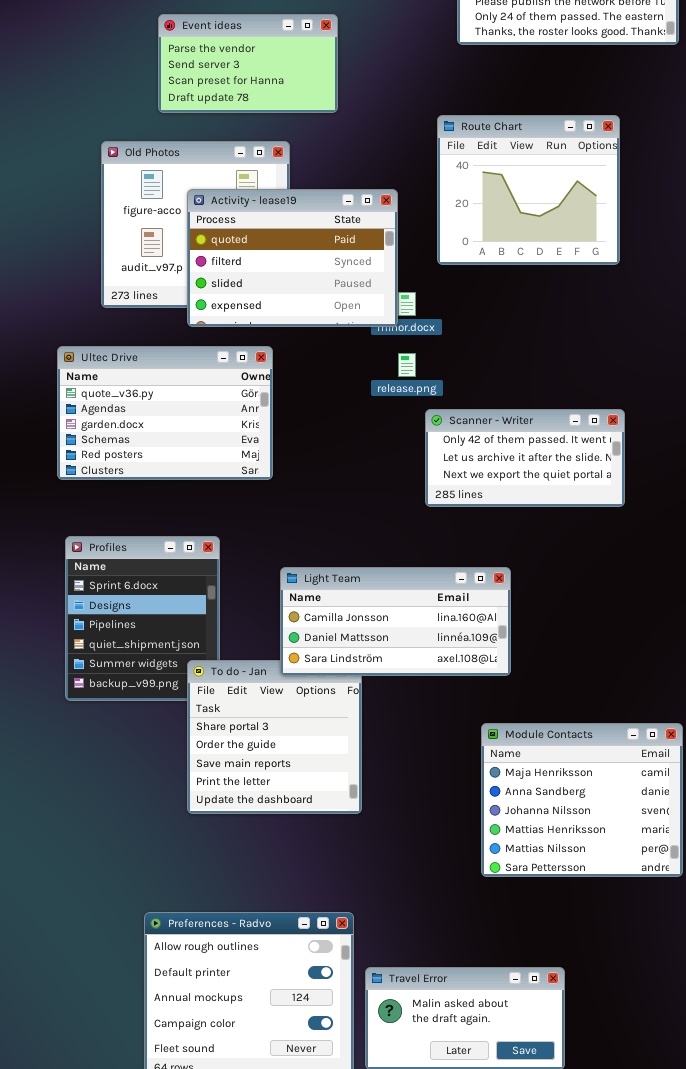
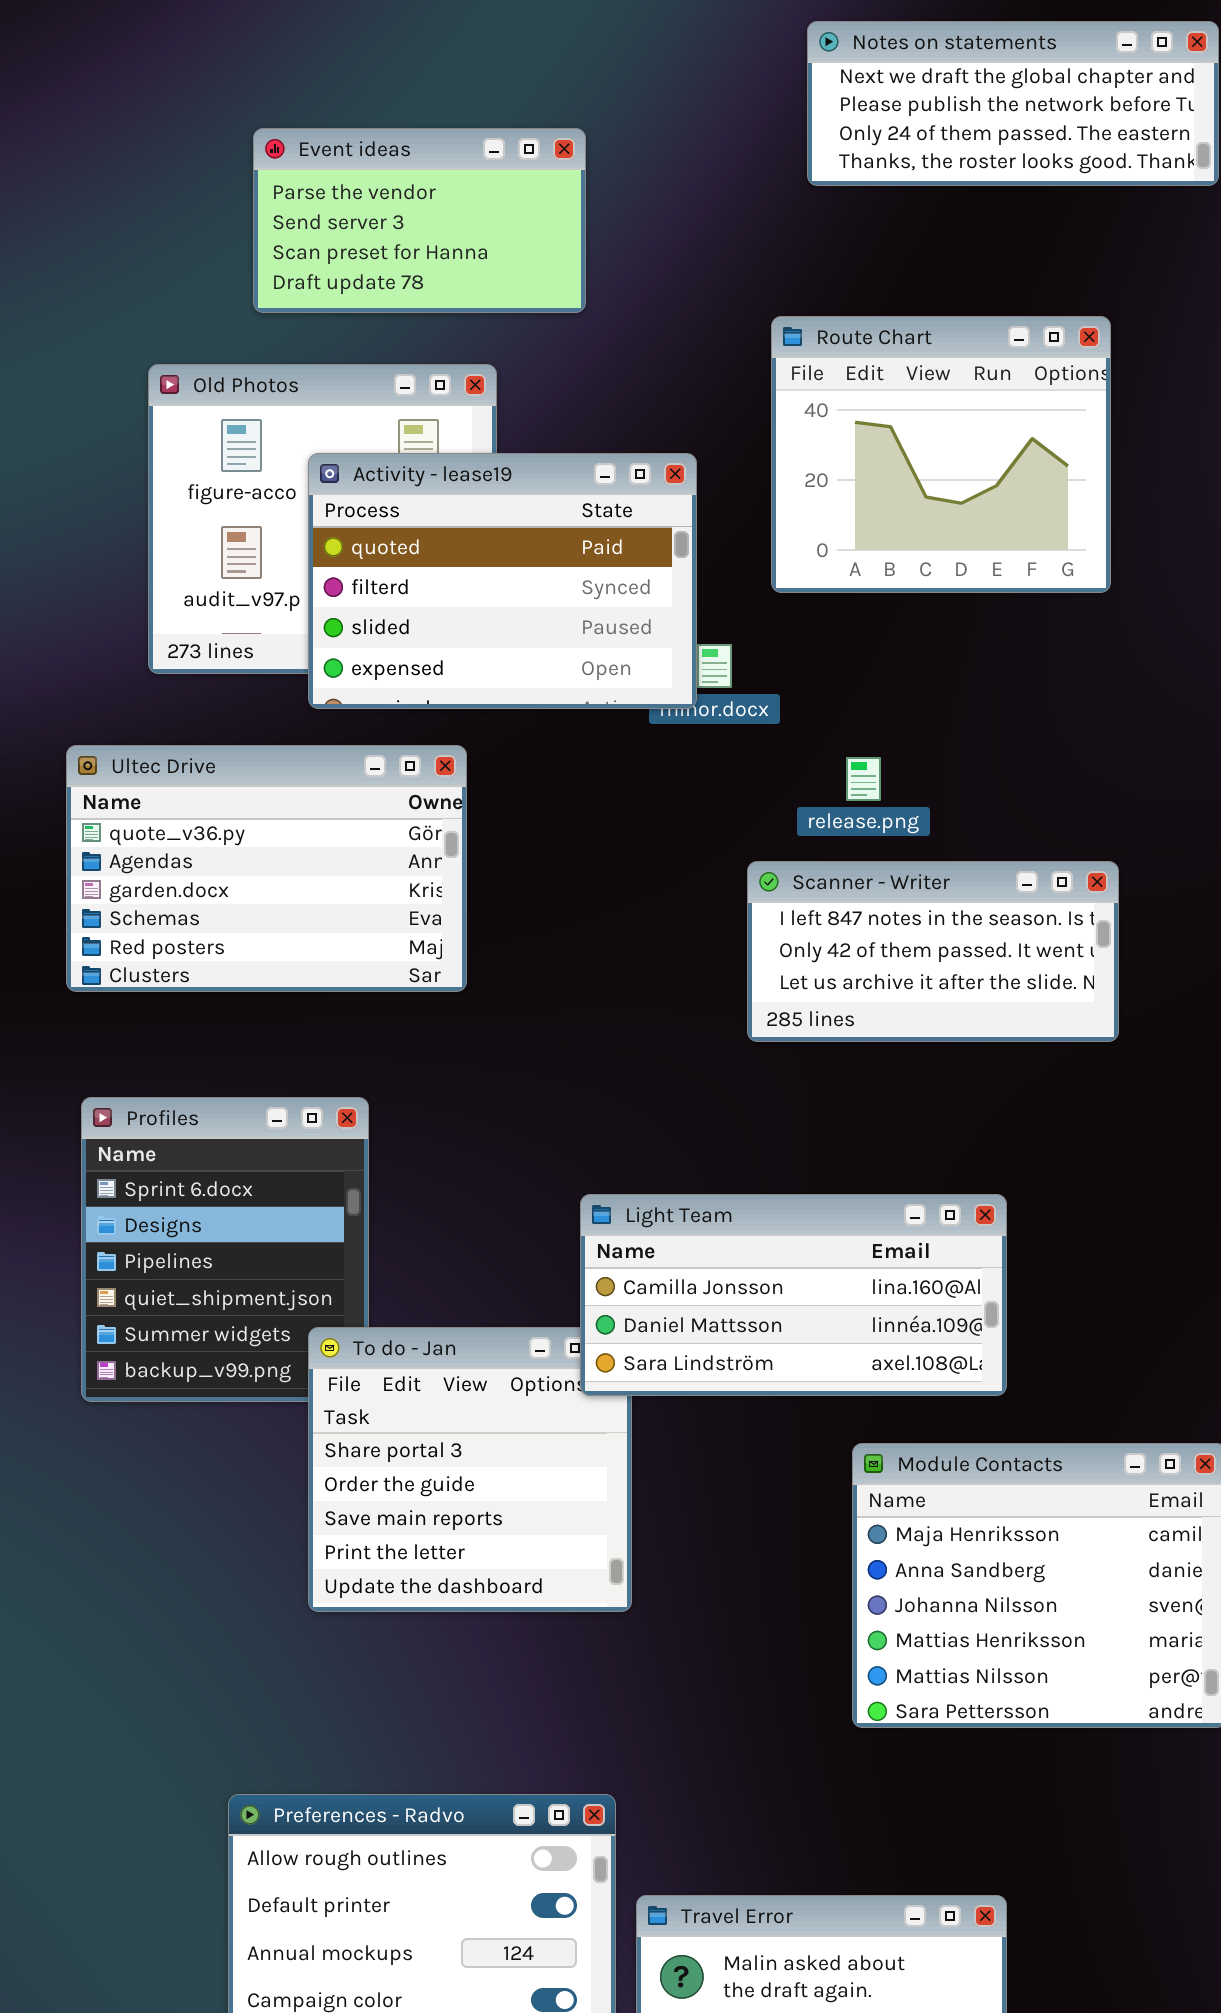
release.png: [398,353,416,377] -> [846,757,881,801], moved
Scanner - Writer: [425,409,625,507] -> [747,861,1119,1042], scrolled up 1 row
Light Team: [280,567,511,676] -> [580,1194,1007,1396], moved

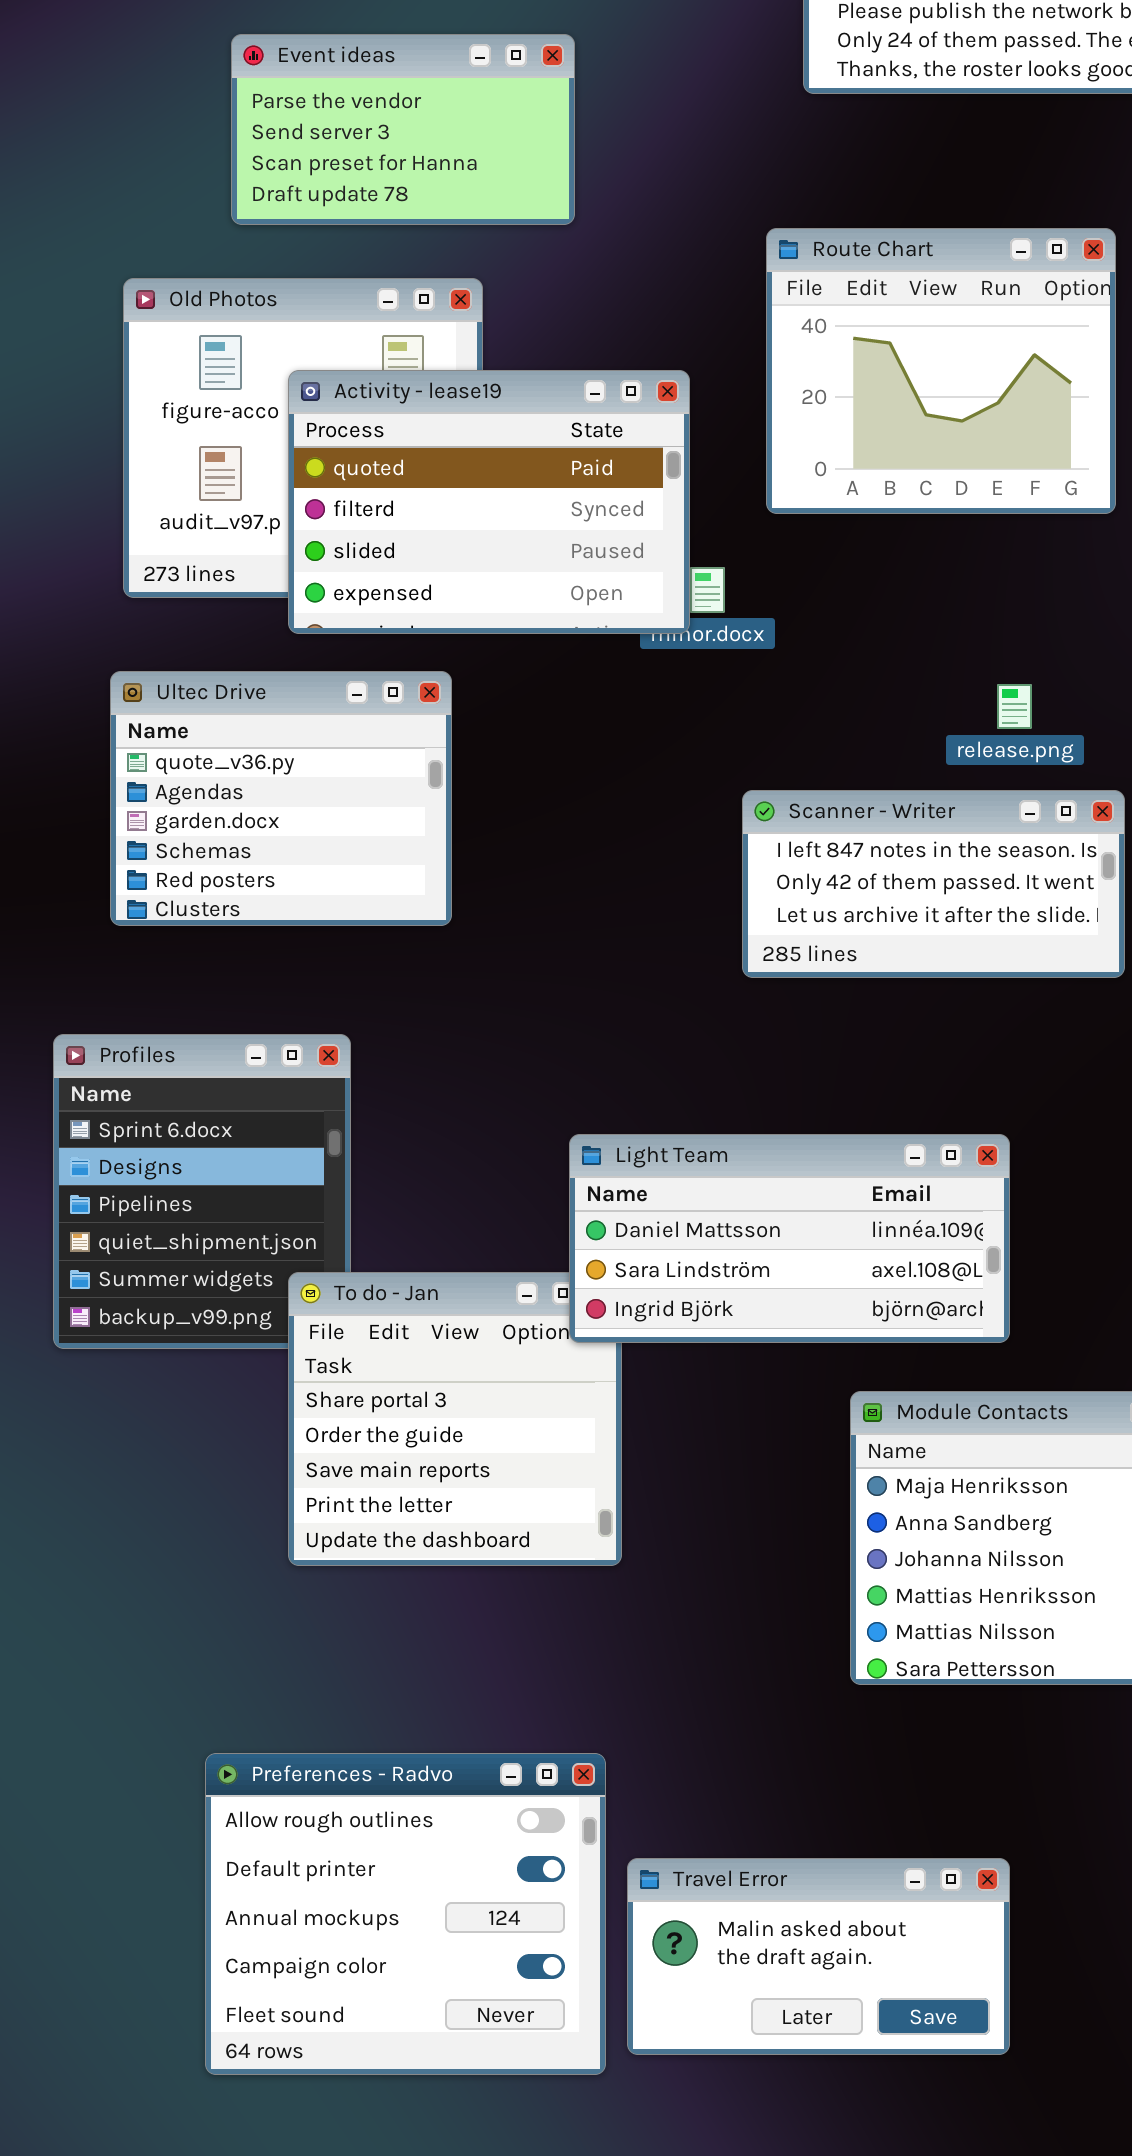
Ultec Drive: [66,745,467,992] -> [110,671,452,926], resized
release.png: [846,757,881,801] -> [997,684,1032,729], moved
Light Team: [580,1194,1007,1396] -> [569,1134,1010,1343], scrolled down 1 row

